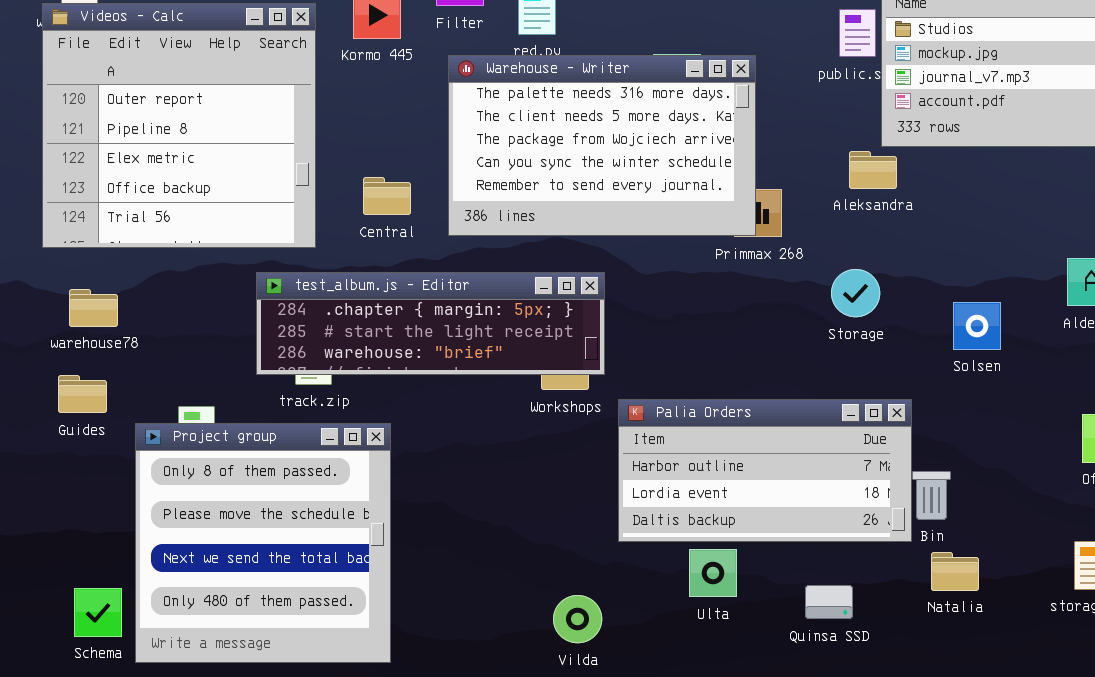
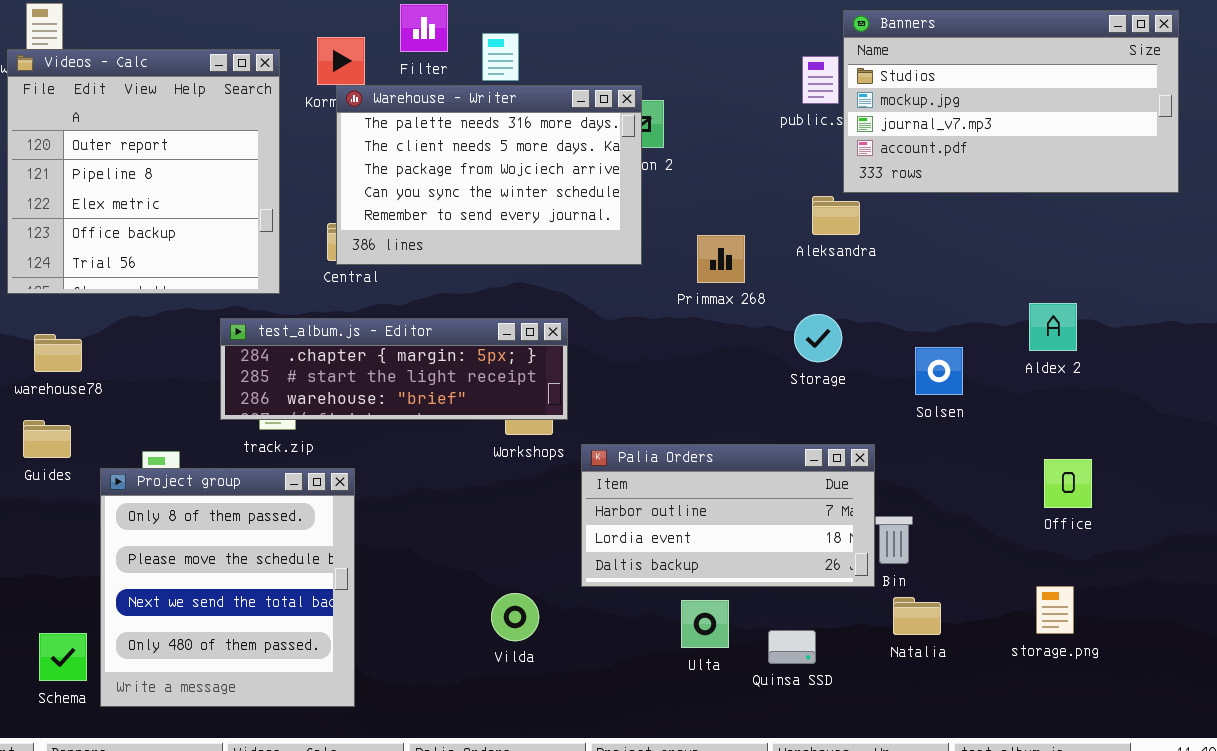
Warehouse - Writer: [448,55,756,236] -> [336,85,642,265], moved
Ulta: [689,549,737,597] -> [681,600,729,648], moved
Vilda: [553,595,602,643] -> [491,593,539,641], moved

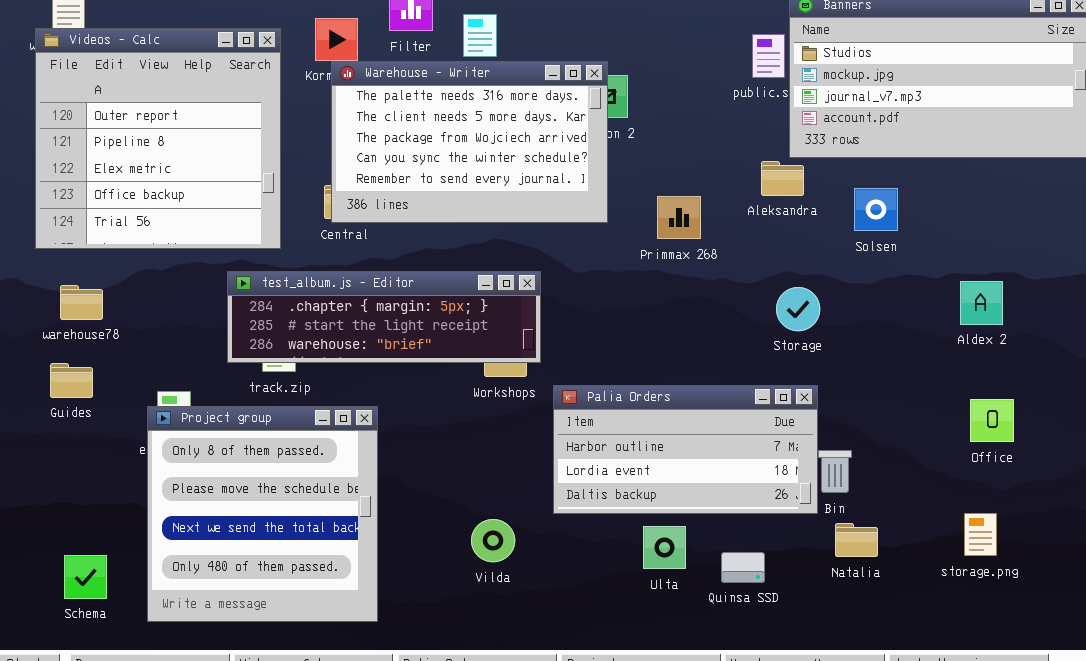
Aldex 2: [1029,303,1077,351] -> [960,281,1003,325], moved
Storage: [794,314,842,362] -> [776,287,820,331], moved
Solsen: [915,347,963,395] -> [854,188,898,231], moved
Project group: [100,468,355,707] -> [147,406,378,622], moved

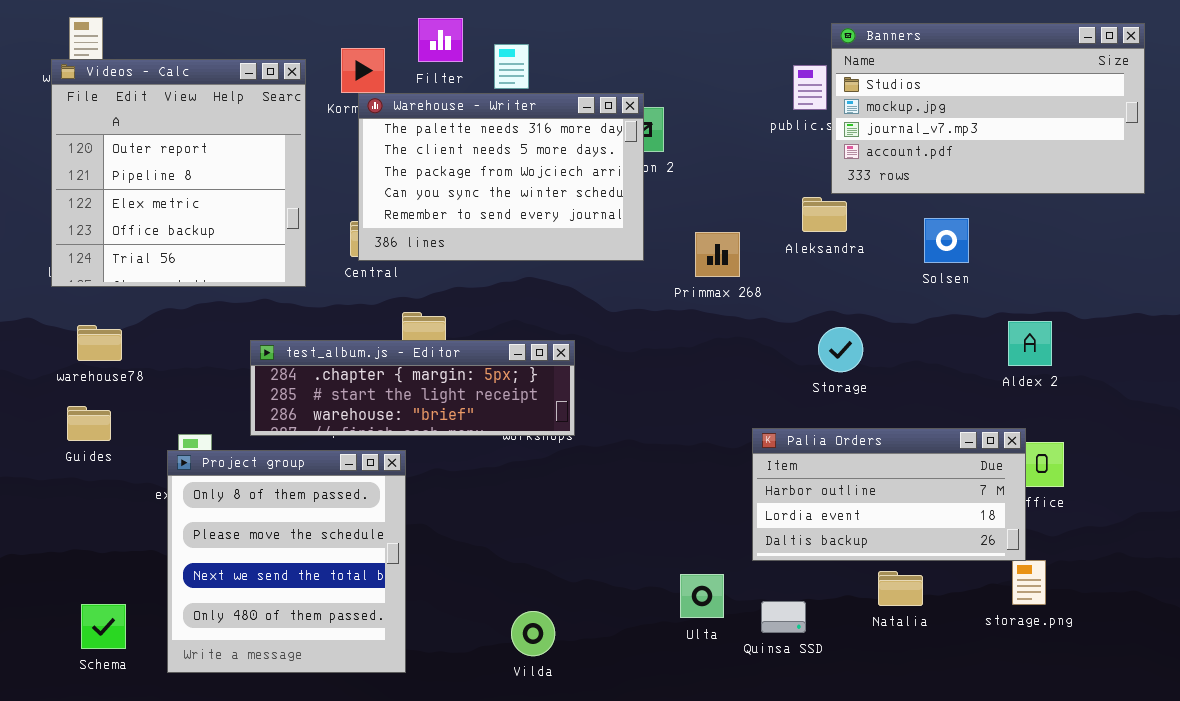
Solsen: [854,188,898,231] -> [924,218,969,263], moved
test_album.js - Editor: [227,271,541,363] -> [250,340,575,436], moved
Palia Orders: [553,385,818,514] -> [752,428,1026,561], moved
Vilda: [471,519,515,562] -> [511,611,555,656], moved

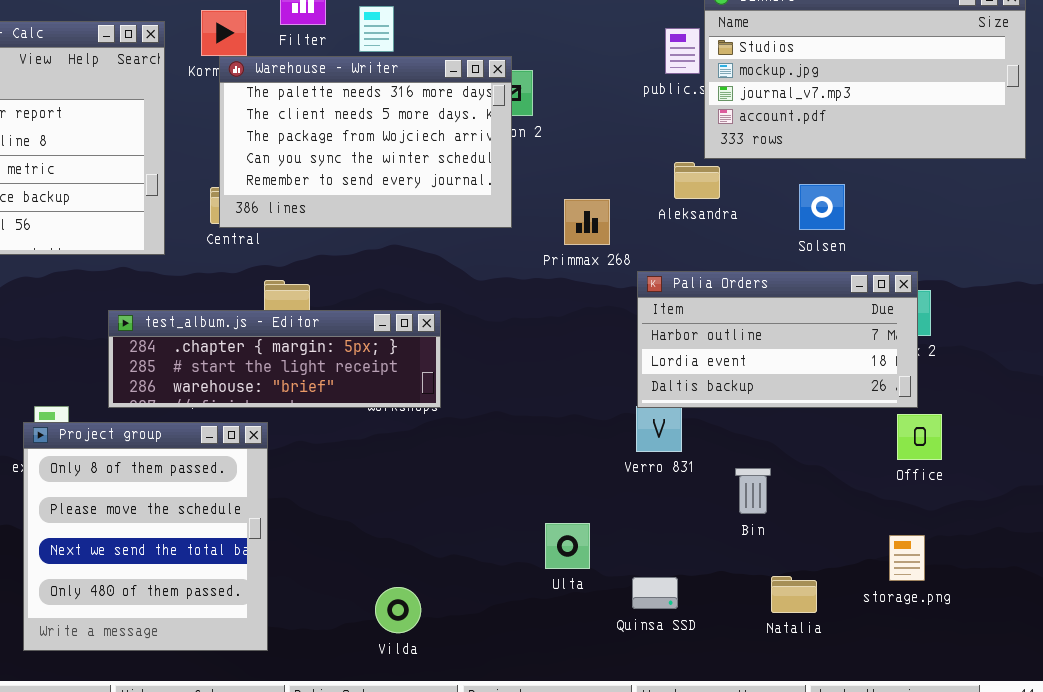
Palia Orders: [752,428,1026,561] -> [637,271,918,408], moved
Natalia: [878,571,923,606] -> [771,576,817,613], moved
Ulta: [680,574,724,618] -> [545,523,590,569], moved

